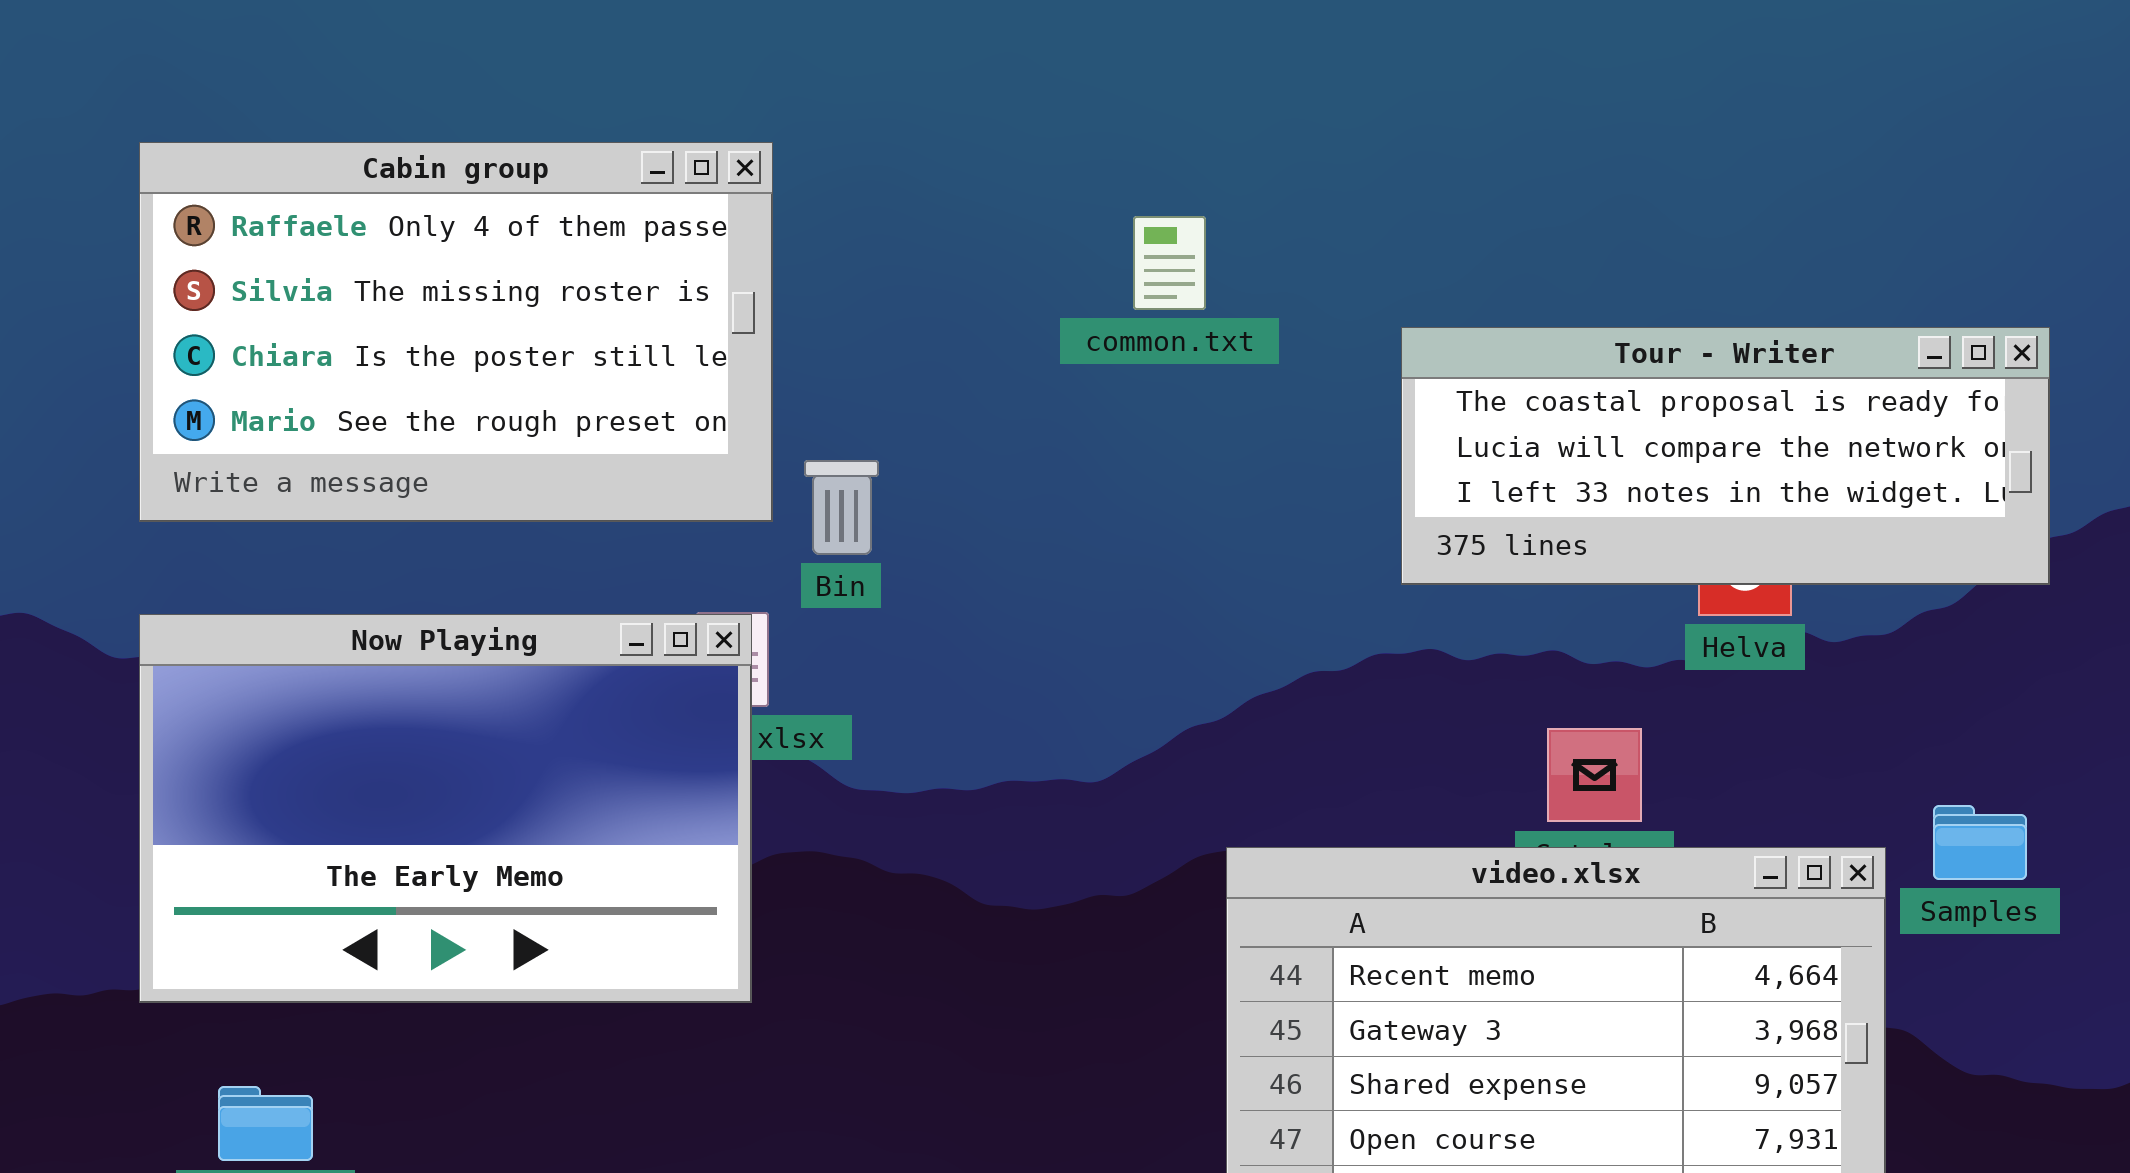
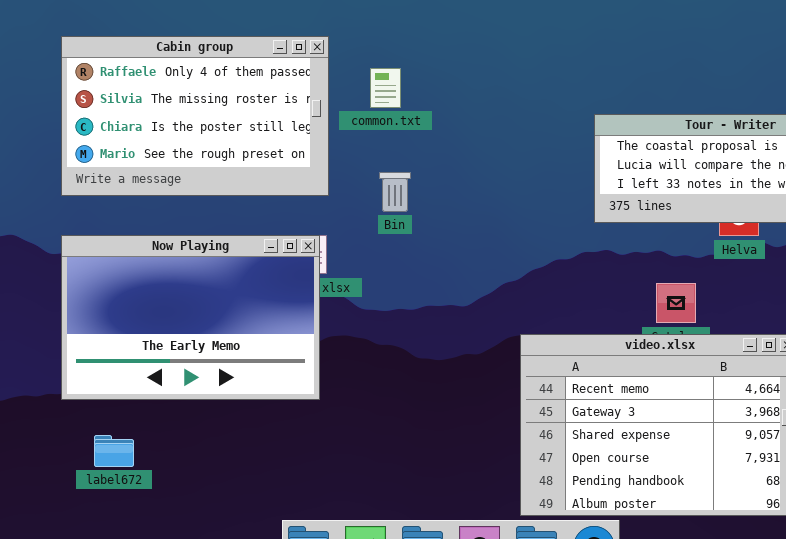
common.txt: [1133,216,1206,310] -> [370,68,401,108], moved
Bin: [804,460,879,555] -> [379,172,411,212], moved

